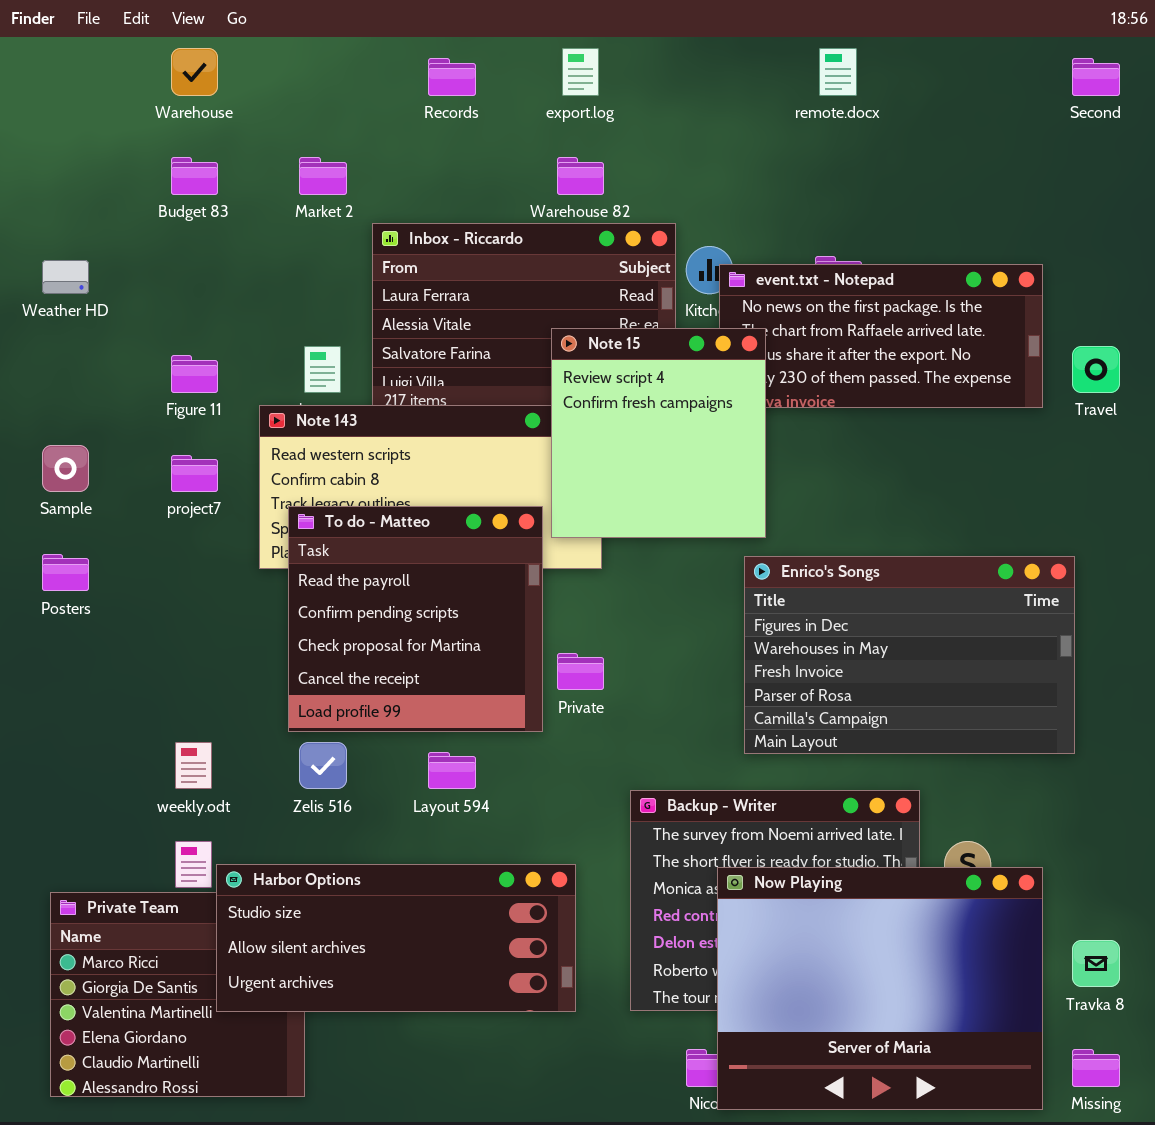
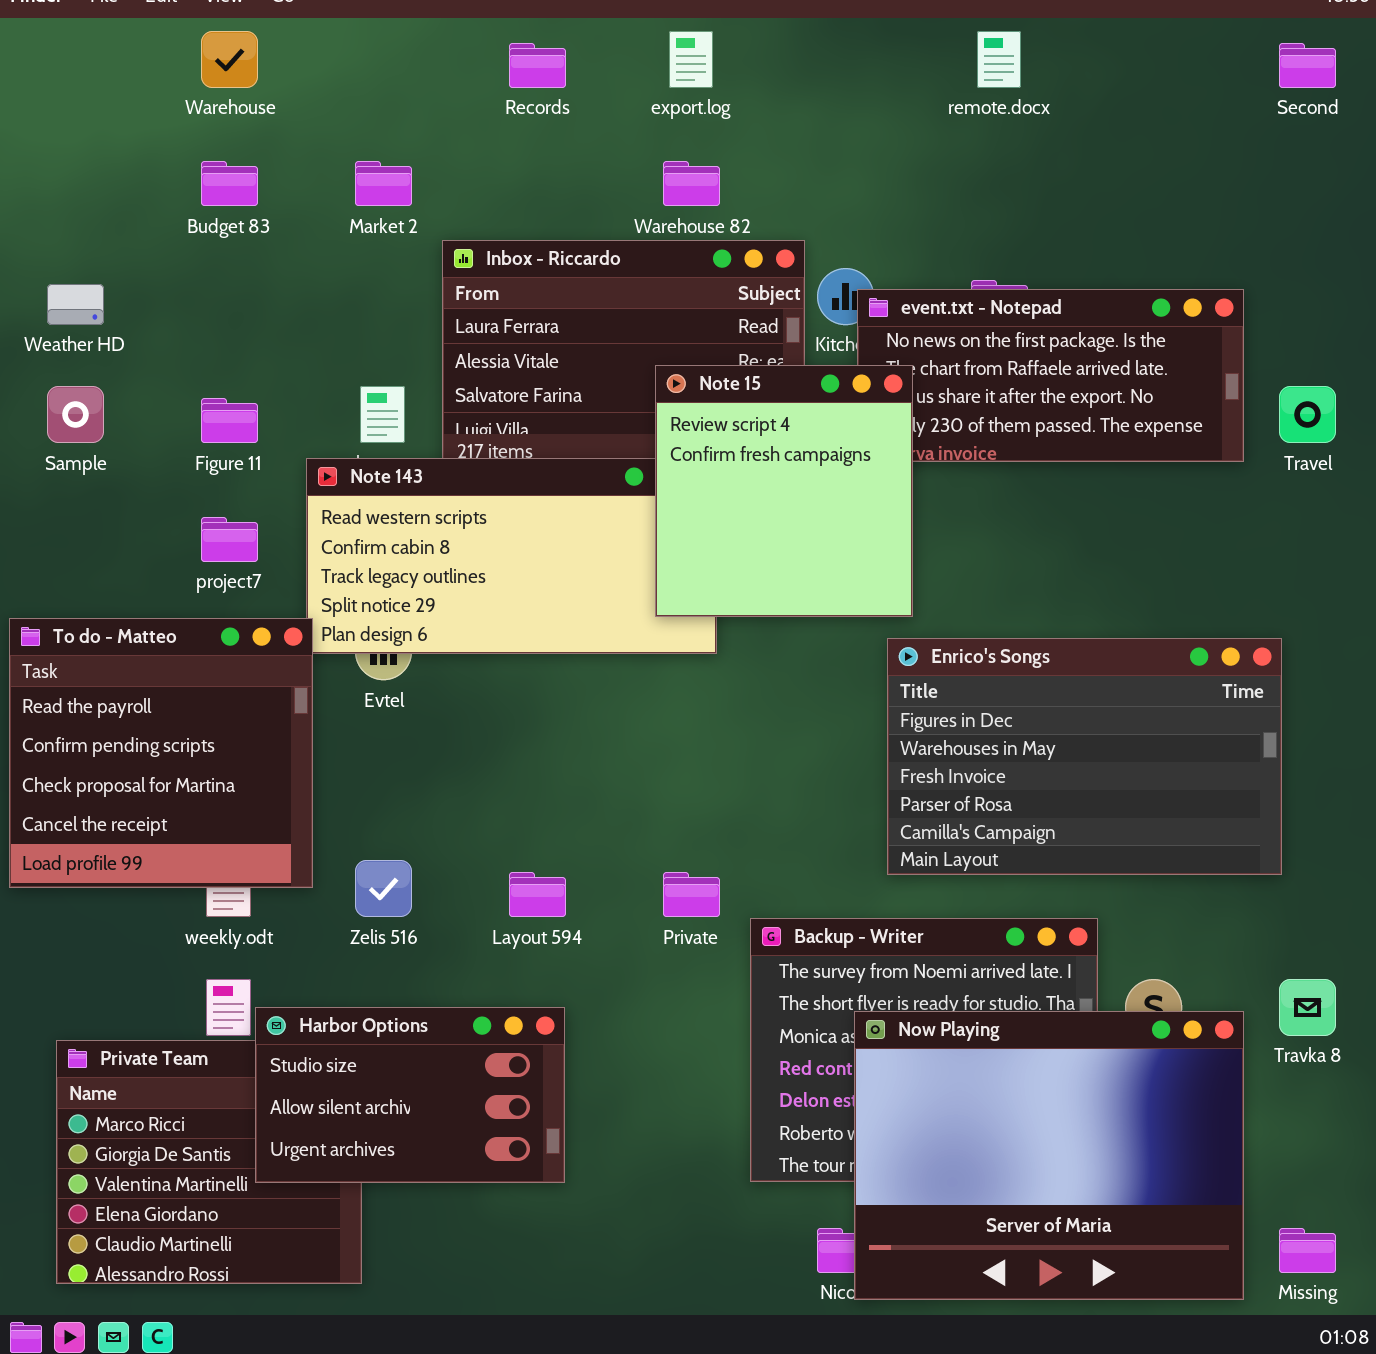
Sample: [42,445,89,492] -> [47,386,104,443], moved
To do - Matteo: [288,506,543,732] -> [9,618,313,888], moved
Private: [557,653,604,690] -> [663,872,720,917], moved
Harbor Options: [216,864,576,1012] -> [255,1007,565,1183], resized
Travka 8: [1072,940,1120,987] -> [1279,979,1336,1036], moved

